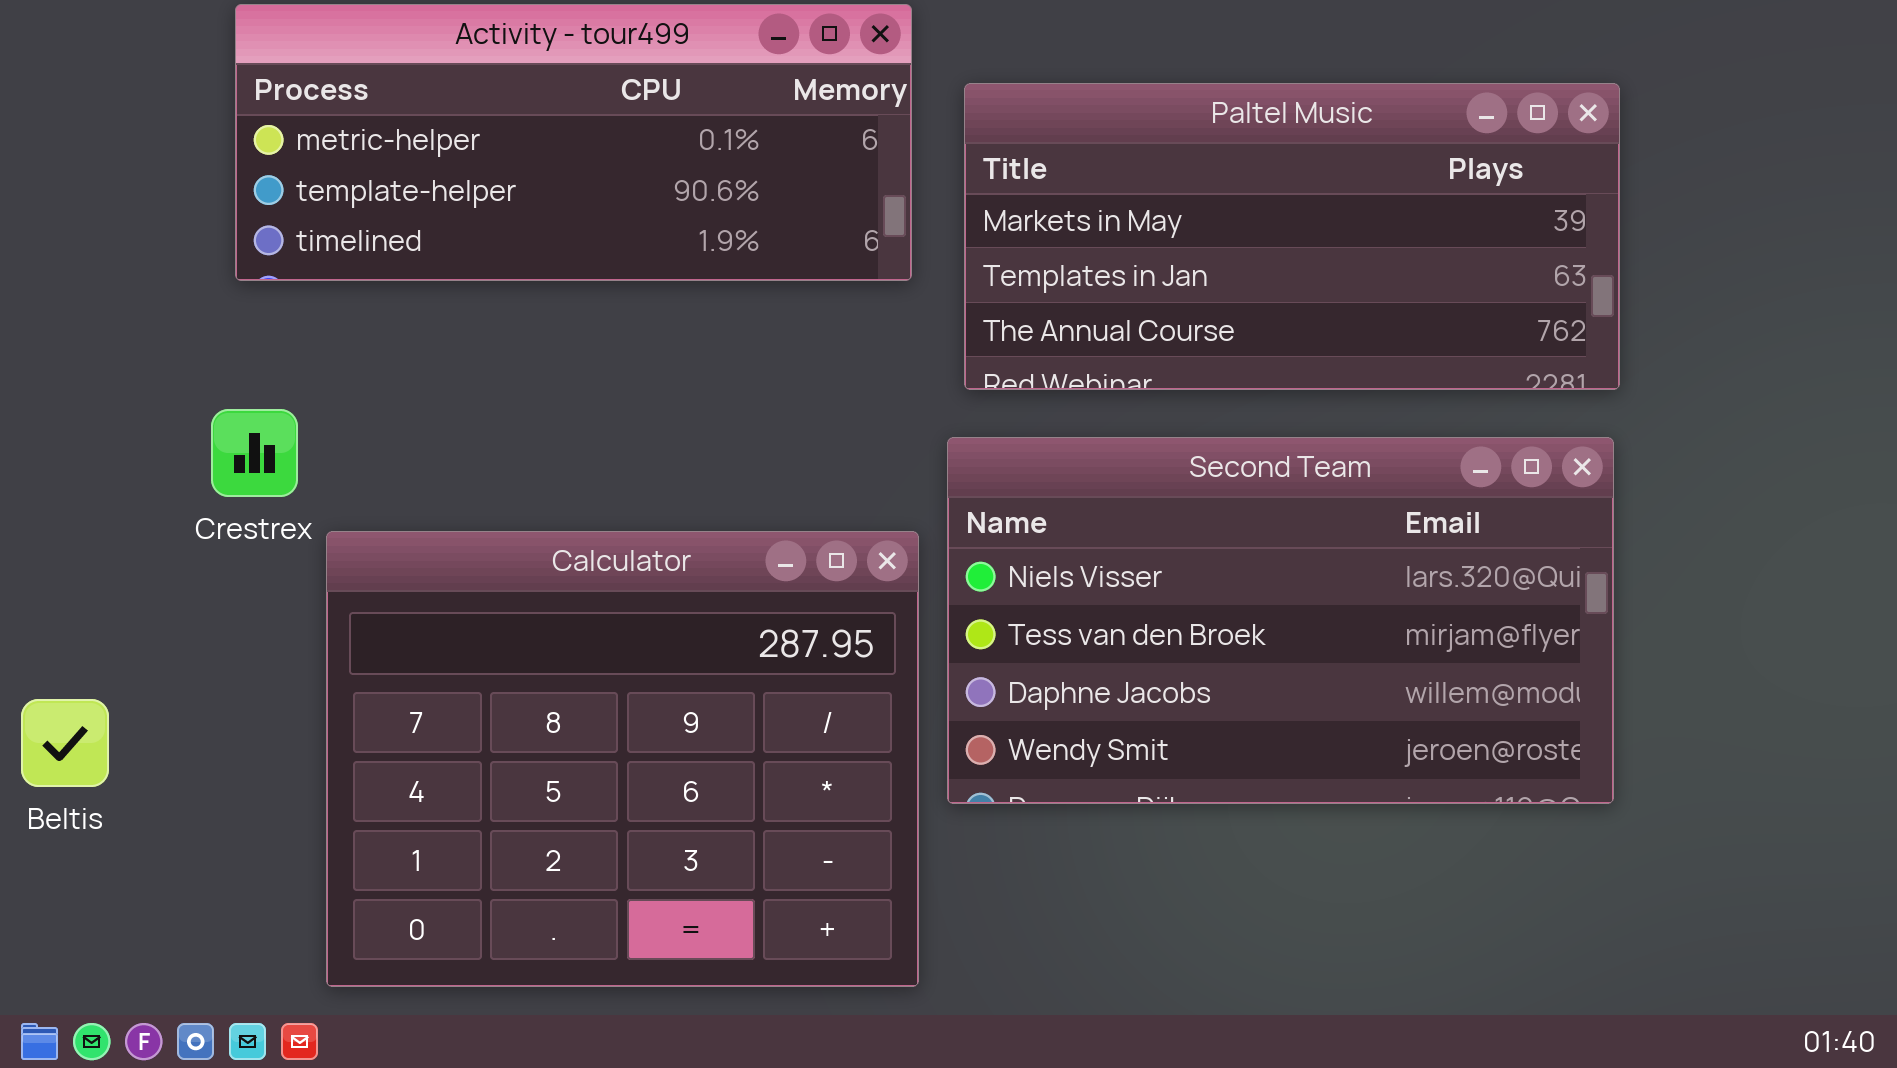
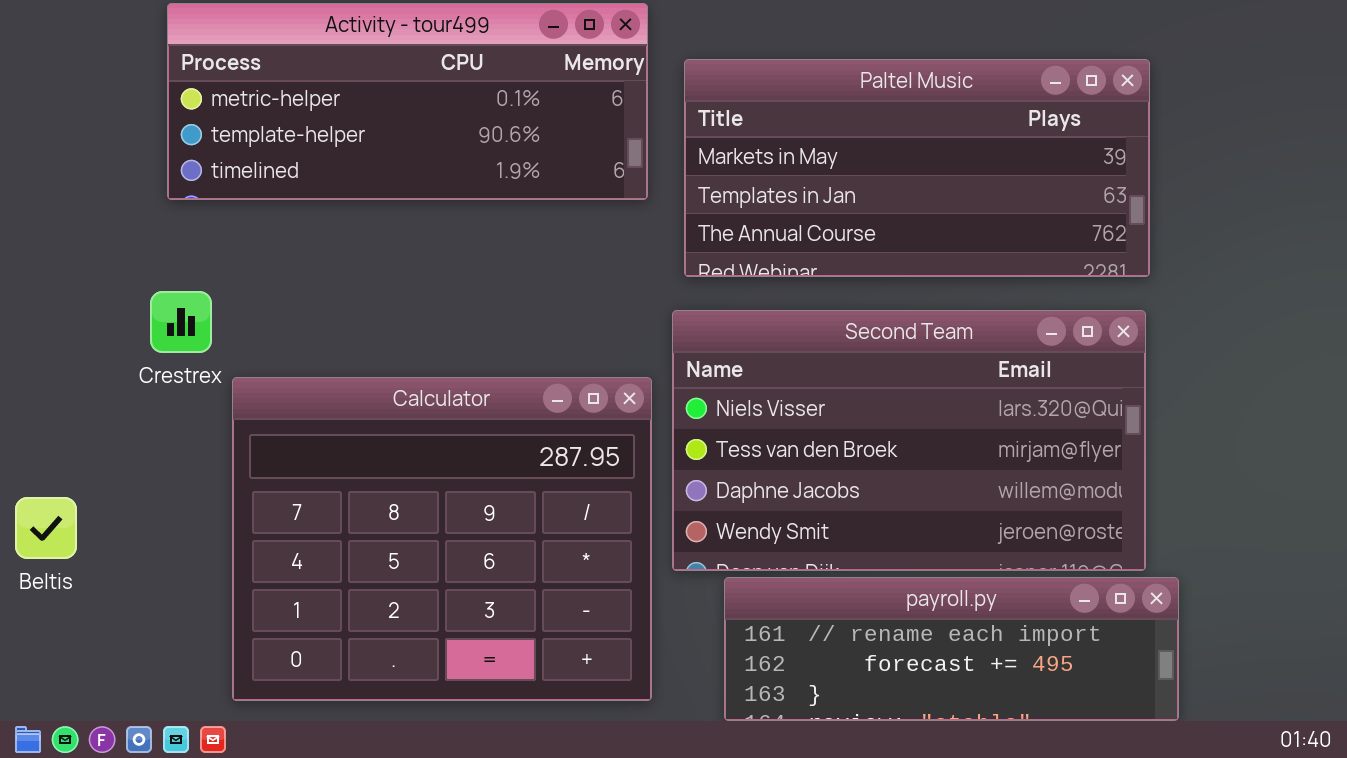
payroll.py: none -> [724,577,1179,721], opened

